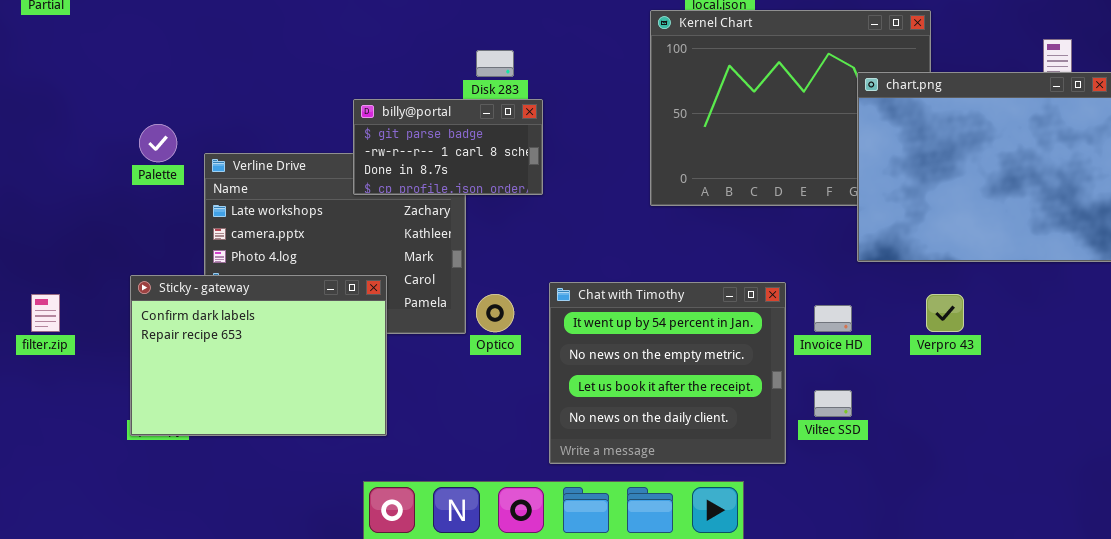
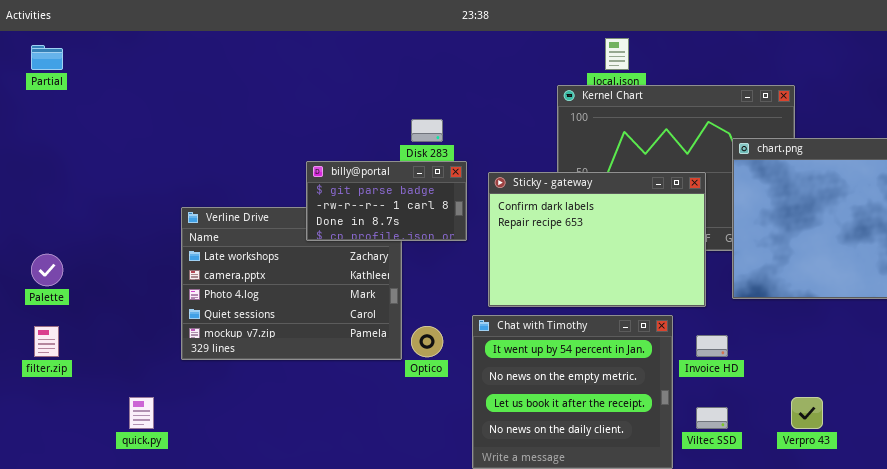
Palette: [139,124,177,162] -> [31,254,63,286], moved
Sticky - gateway: [130,275,387,436] -> [488,172,706,307], moved
Verpro 43: [926,294,964,332] -> [791,397,823,429], moved

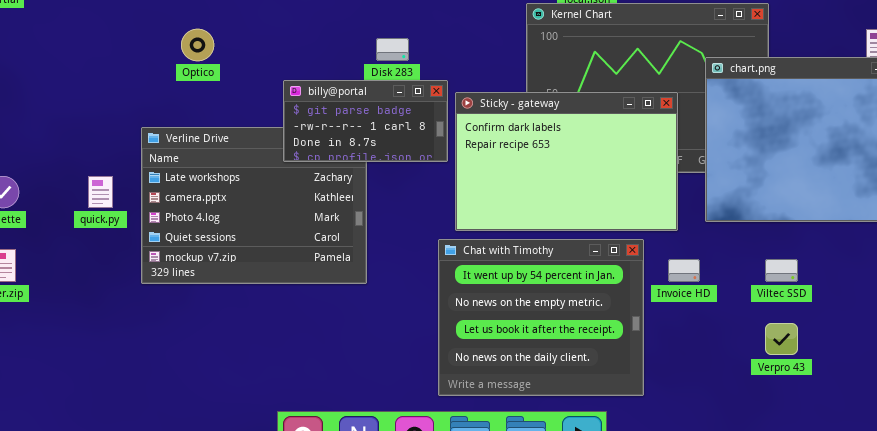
billy@portal: [306,161,467,241] -> [283,80,448,162], moved
Optico: [411,326,443,357] -> [181,29,214,61], moved
quick.py: [129,397,154,429] -> [88,176,113,208], moved
Viltec SSD: [696,407,728,429] -> [765,259,798,282], moved

